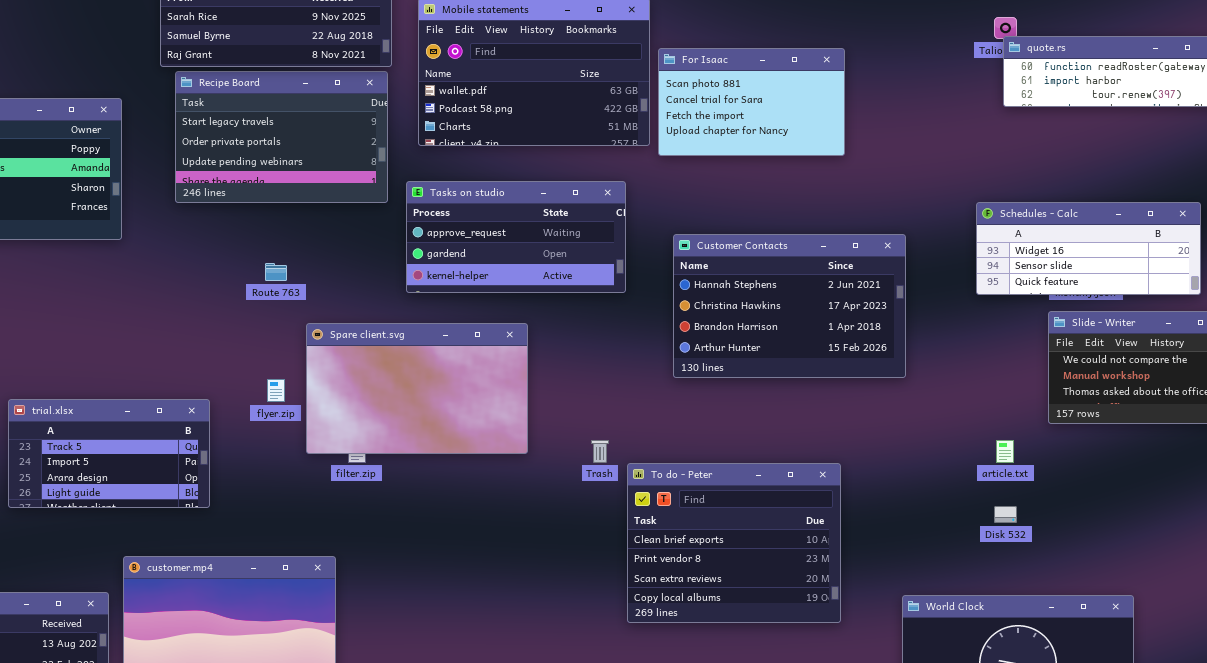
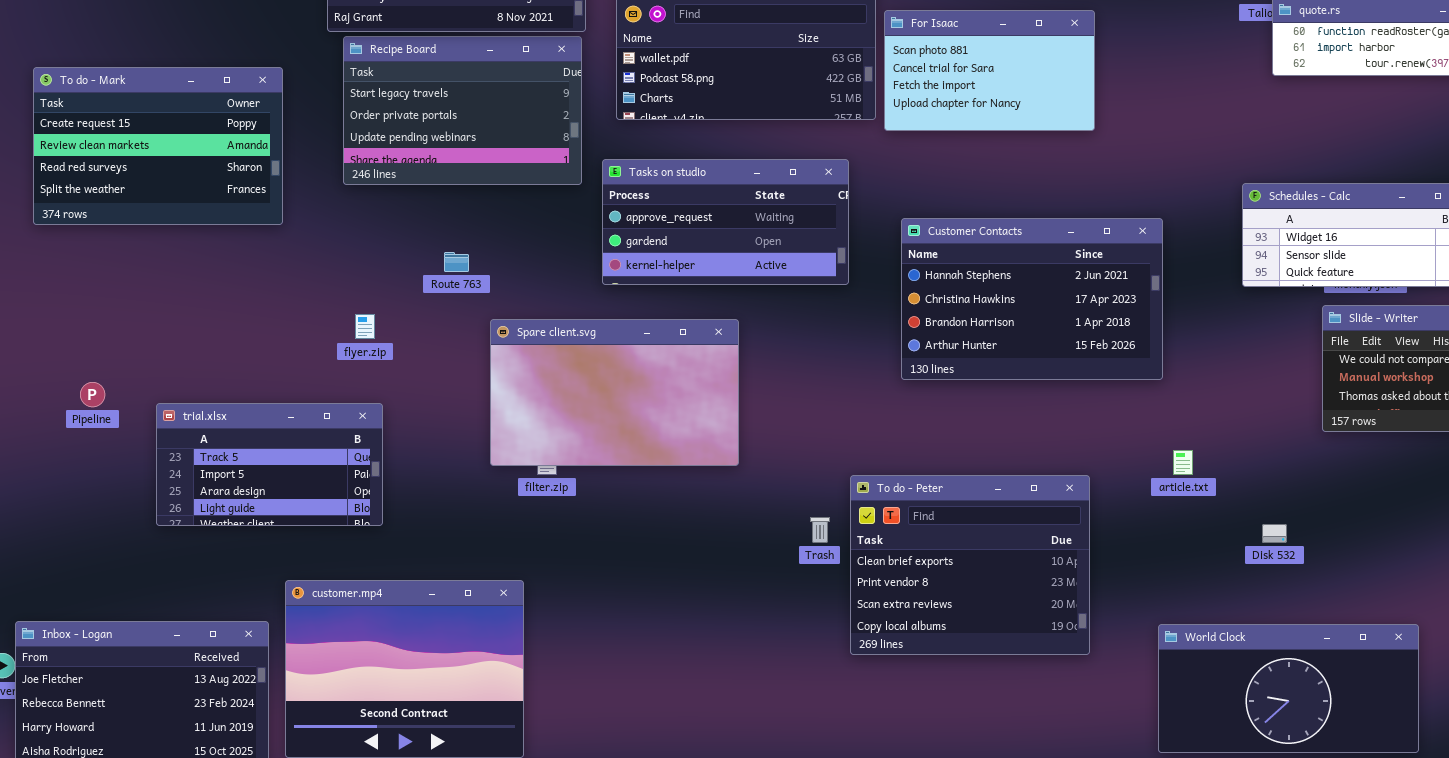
flyer.zip: [267,379,285,402] -> [355,314,375,339], moved
Trash: [591,440,609,463] -> [810,517,830,543], moved
article.txt: [996,440,1014,463] -> [1173,450,1193,475], moved

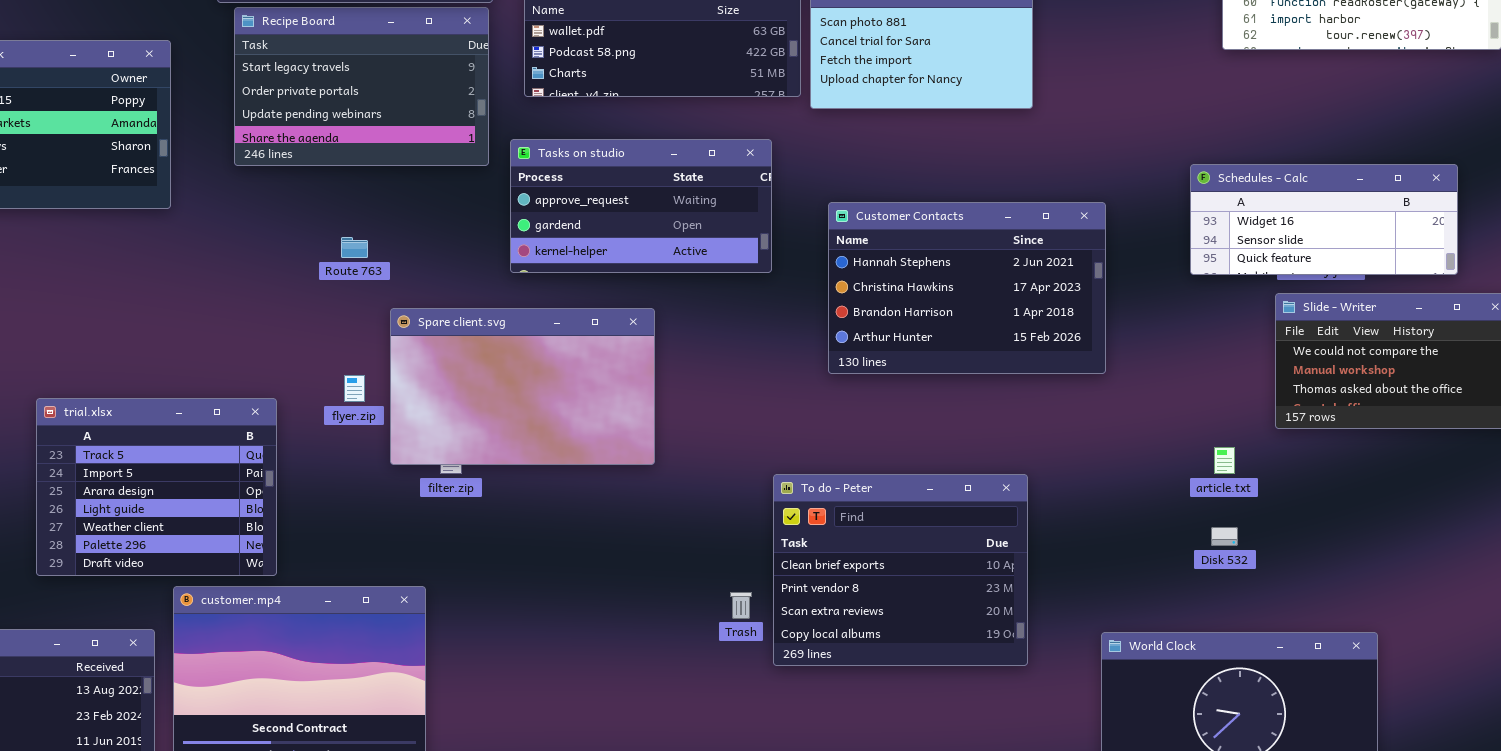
flyer.zip: [355,314,375,339] -> [344,375,365,402], moved
trial.xlsx: [156,403,383,526] -> [36,398,277,576], resized
article.txt: [1173,450,1193,475] -> [1214,447,1235,474], moved
Trash: [810,517,830,543] -> [730,592,752,619], moved

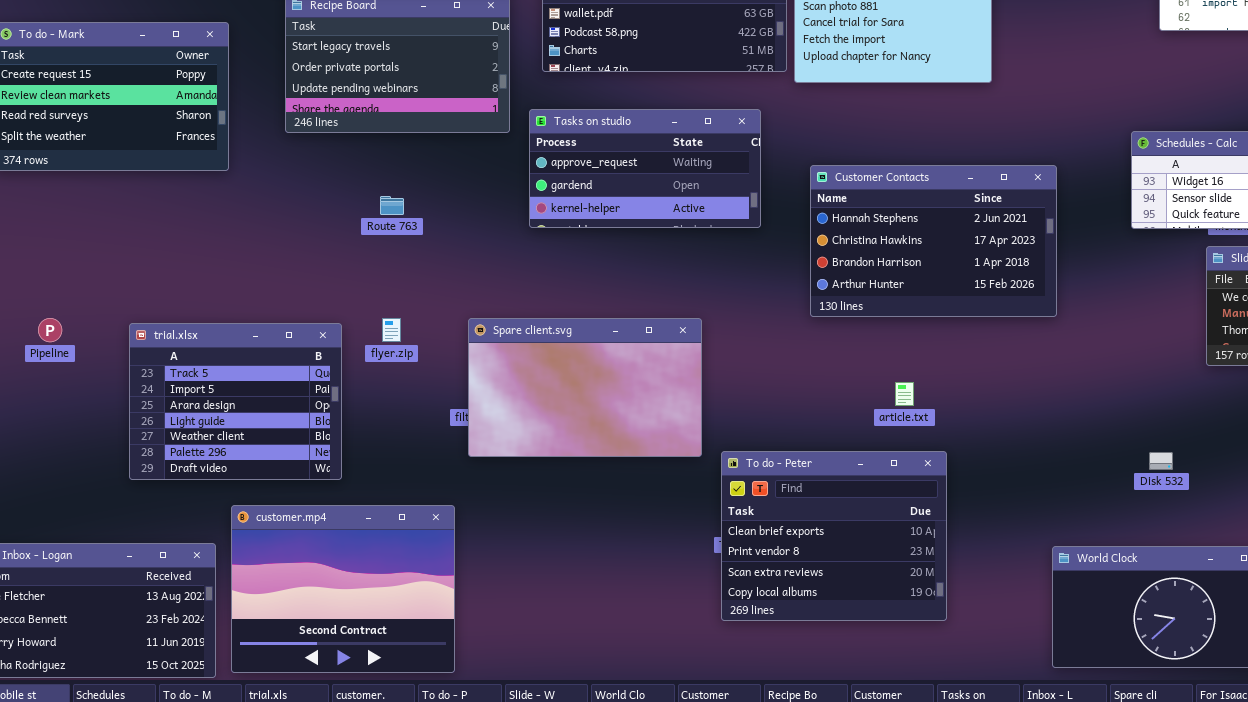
Spare client.svg: [390,308,655,465] -> [468,318,702,457], moved
trial.xlsx: [36,398,277,576] -> [129,323,342,480], moved
article.txt: [1214,447,1235,474] -> [895,382,914,406], moved
To do - Peter: [773,474,1028,666] -> [721,451,947,621], moved

